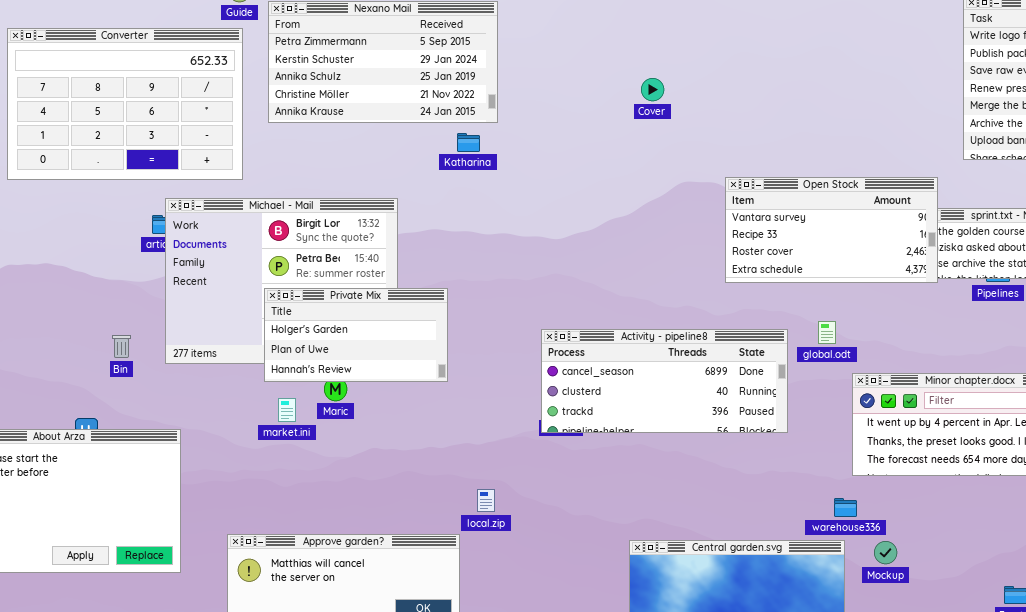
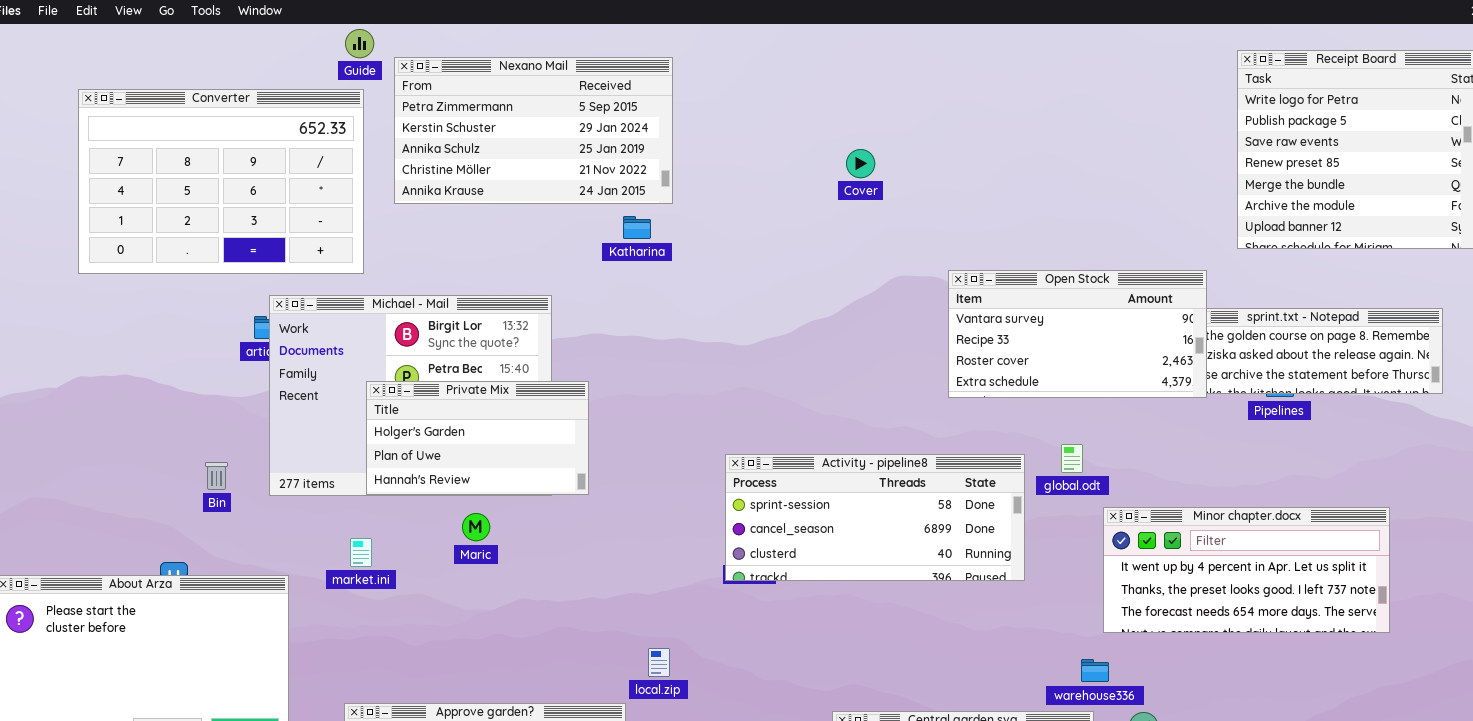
Private Mix: [264,288,448,382] -> [366,381,589,495], moved
Activity - pipeline8: [541,329,788,433] -> [725,454,1025,581], scrolled up 1 row
market.ini: [278,398,296,422] -> [350,538,372,567], moved

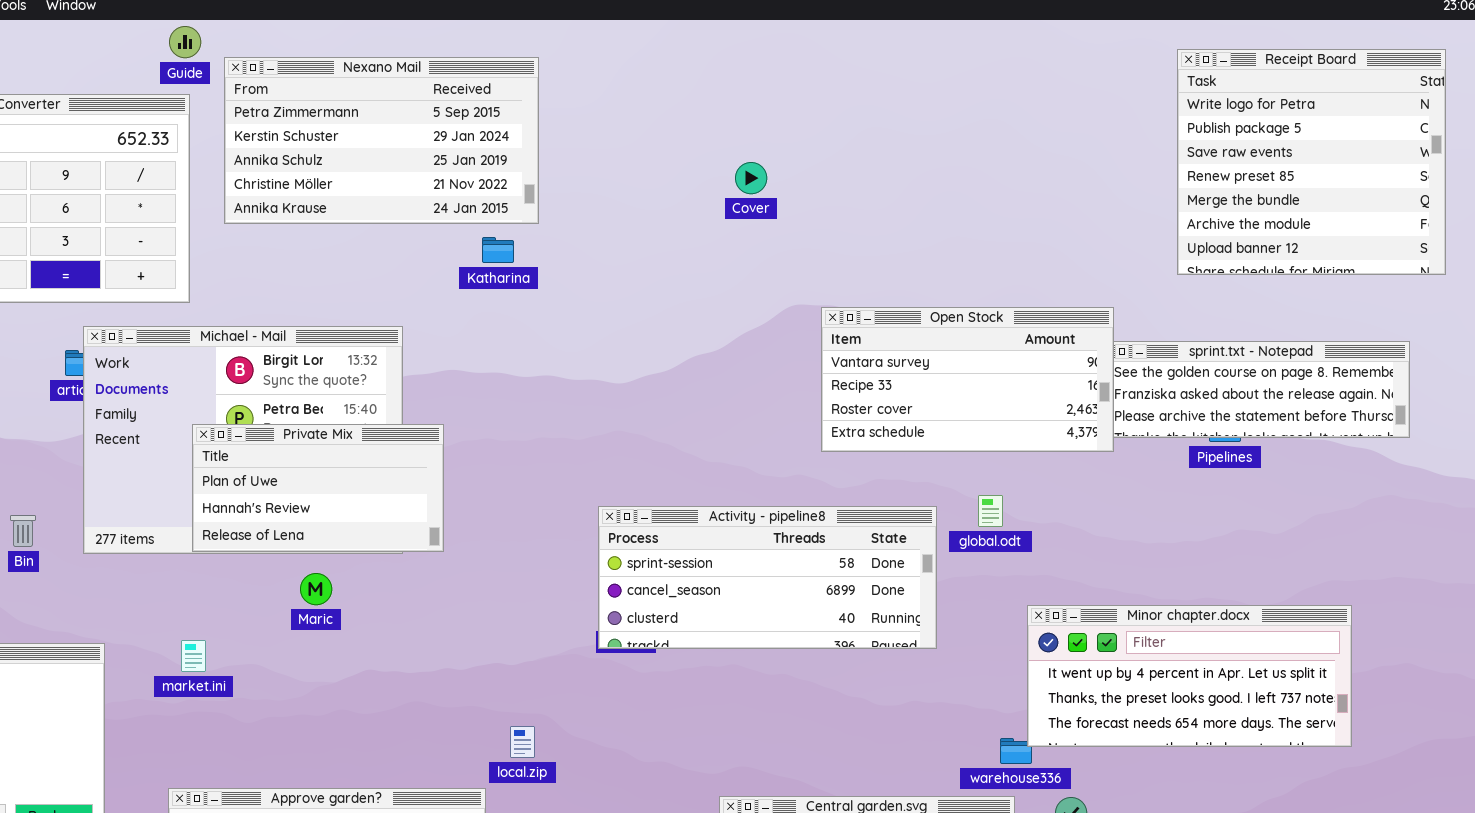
Open Stock: [948,270,1207,398] -> [821,307,1114,452], moved
Private Mix: [366,381,589,495] -> [192,424,444,552], scrolled down 1 row
Minor chapter.docx: [1103,507,1390,633] -> [1027,605,1352,747], moved
market.ini: [350,538,372,567] -> [181,640,206,672], moved

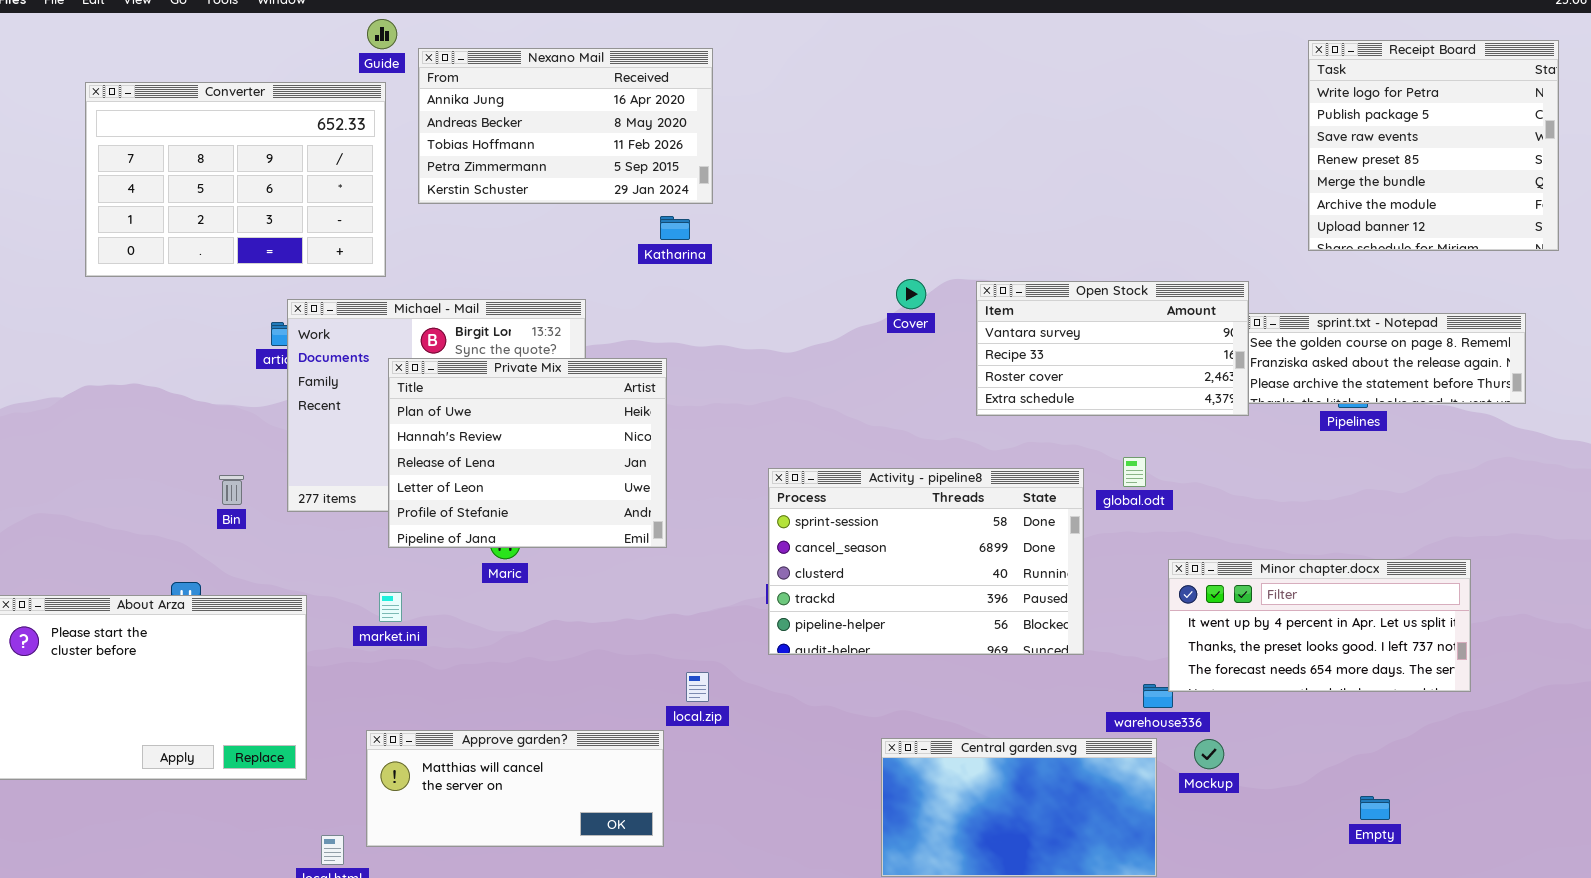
Nexano Mail: [224,57,539,224] -> [418,48,713,204], scrolled up 3 rows
Cover: [735,162,767,194] -> [896,279,926,309], moved
Private Mix: [192,424,444,552] -> [388,358,667,548], moved, resized
Activity - pipeline8: [598,506,937,649] -> [768,468,1084,655], resized

